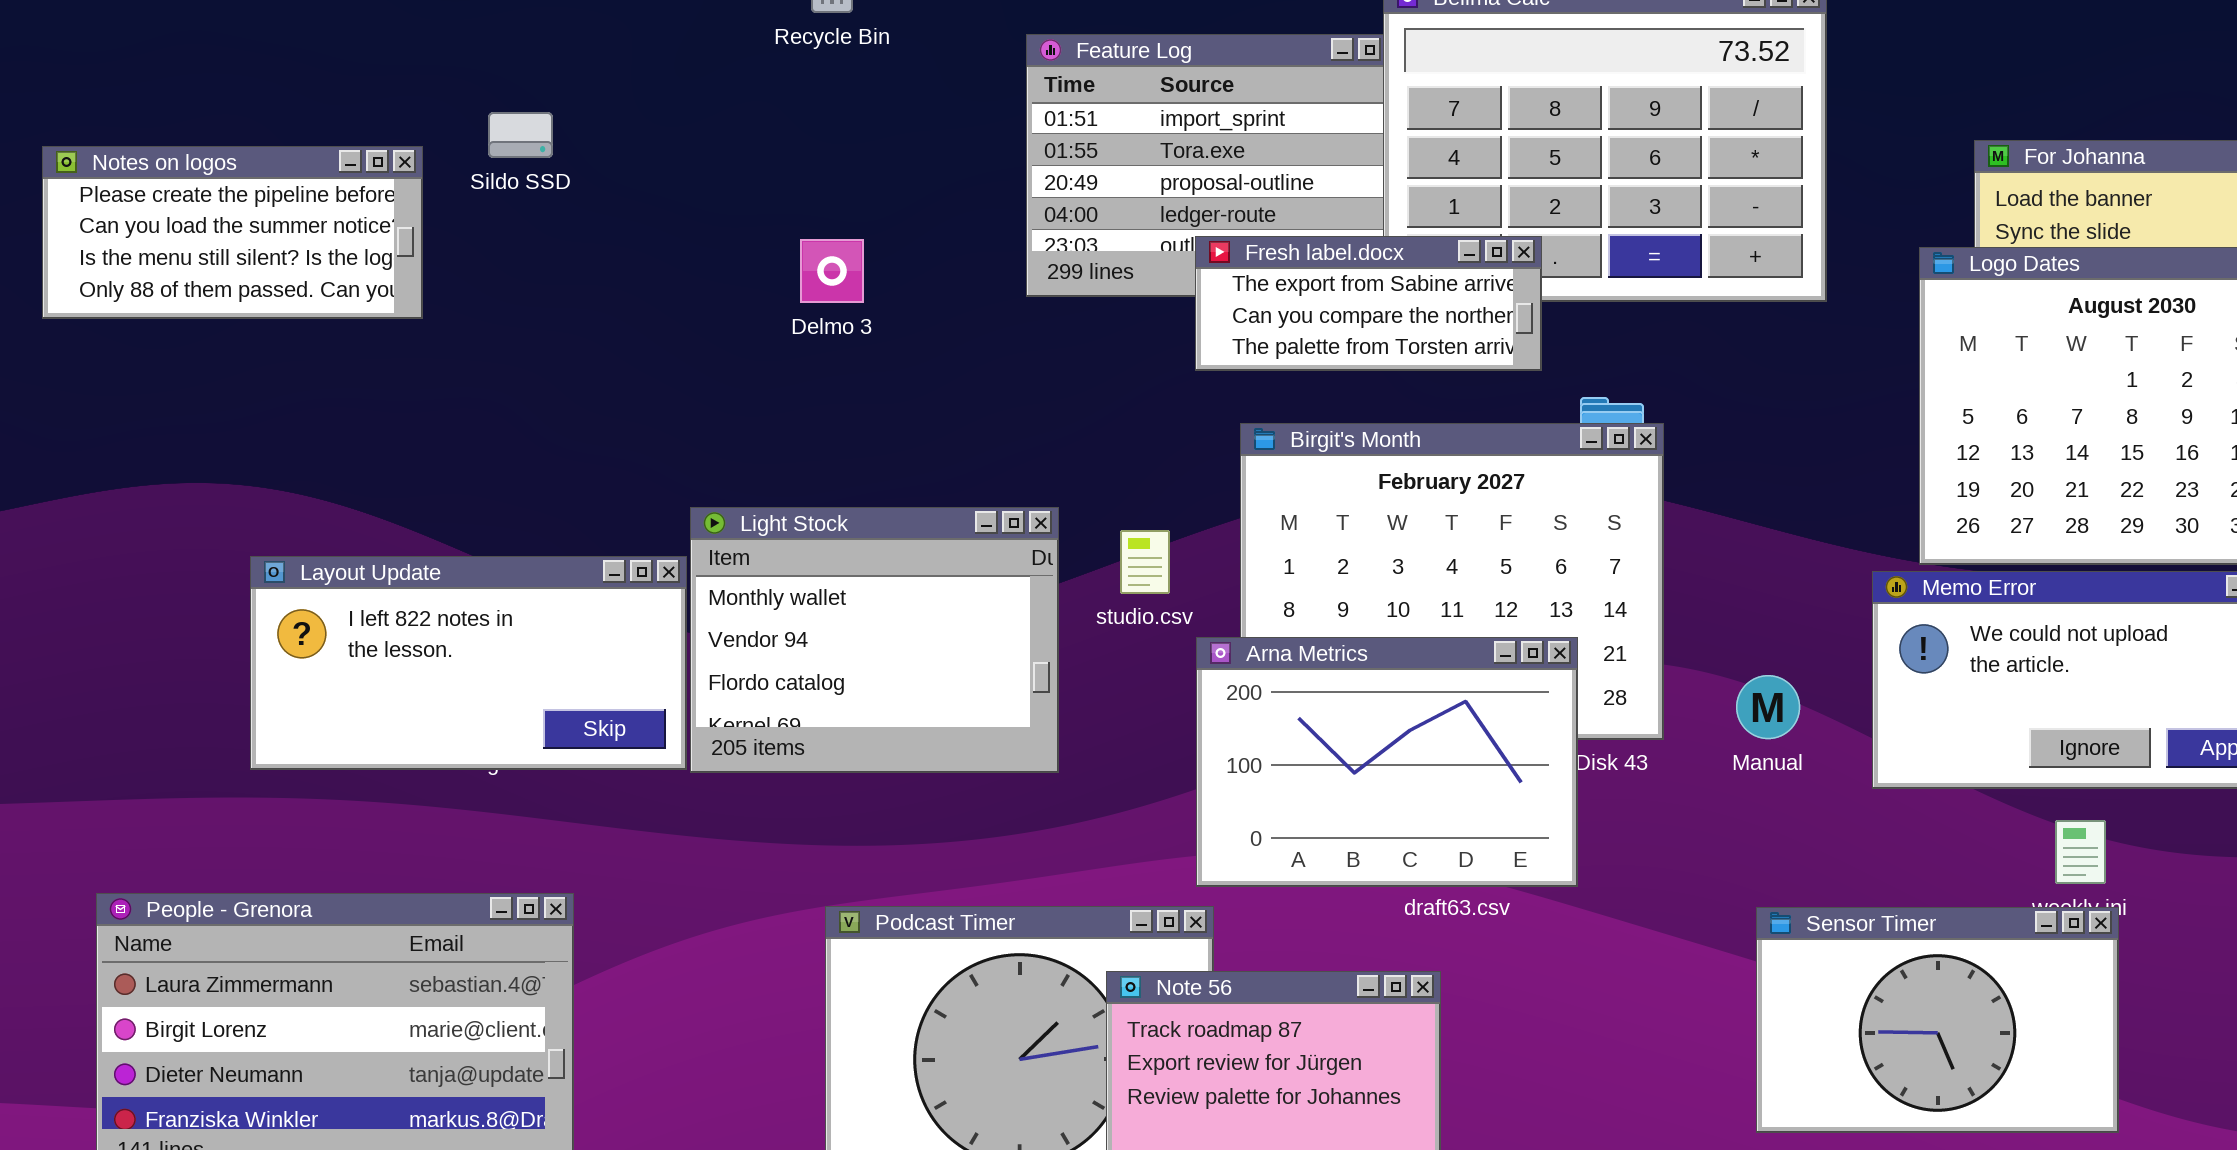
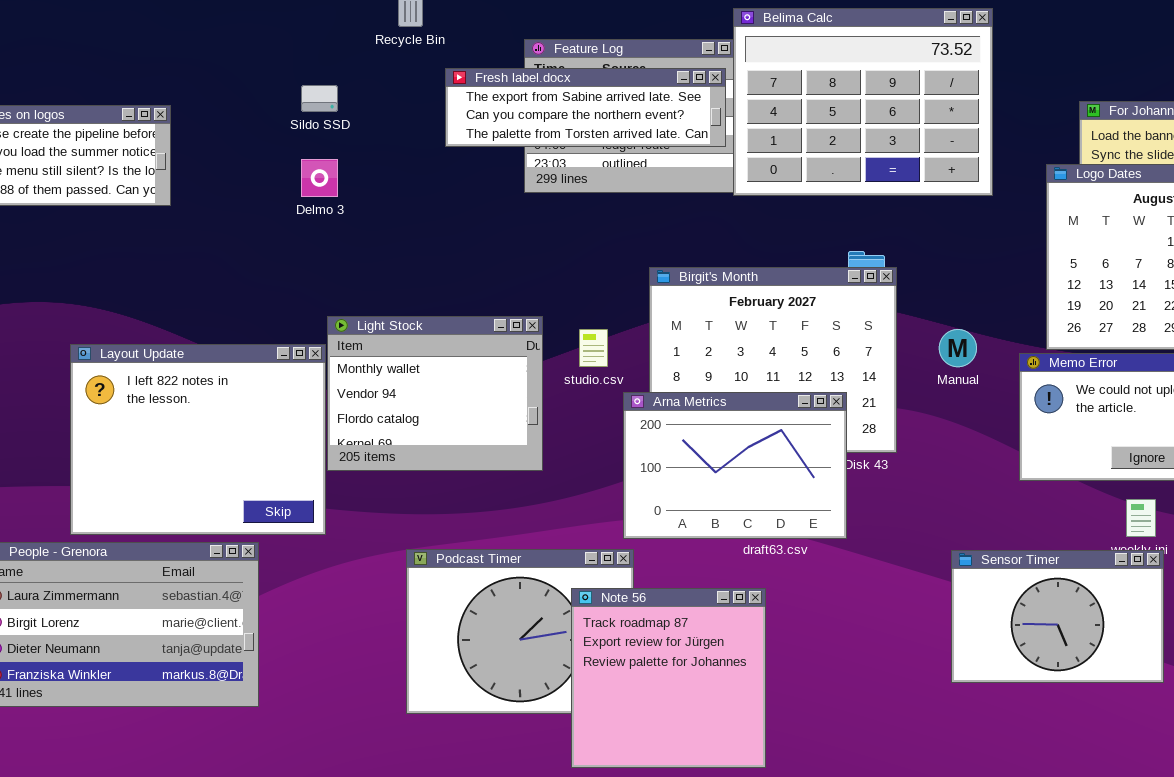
Sildo SSD: [488,112,553,158] -> [301,85,338,112], moved
Fresh label.docx: [1195,236,1542,371] -> [445,68,726,147], moved, resized
Delmo 3: [800,239,864,303] -> [301,159,338,197], moved
Layout Update: [250,556,687,770] -> [70,344,326,535], resized
Manual: [1736,675,1800,739] -> [939,329,977,367], moved

